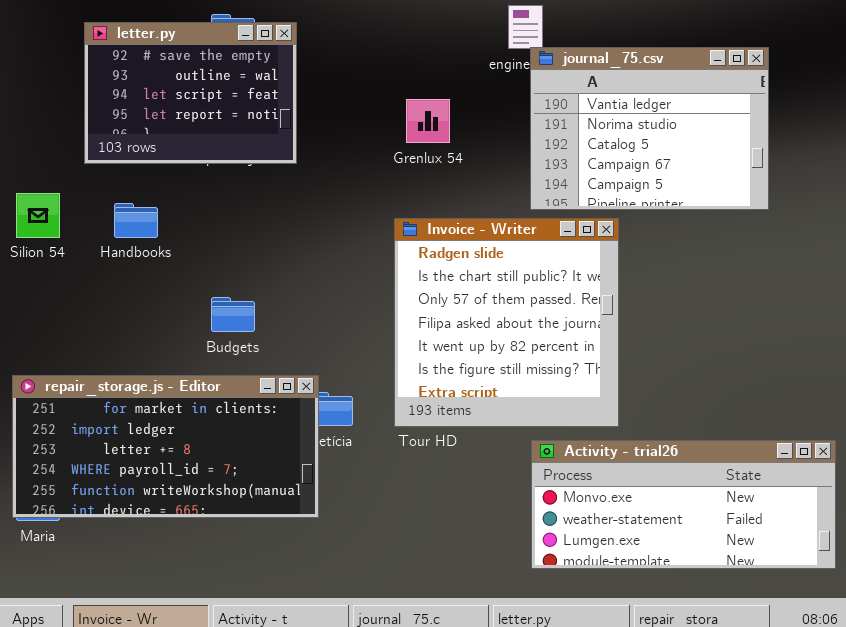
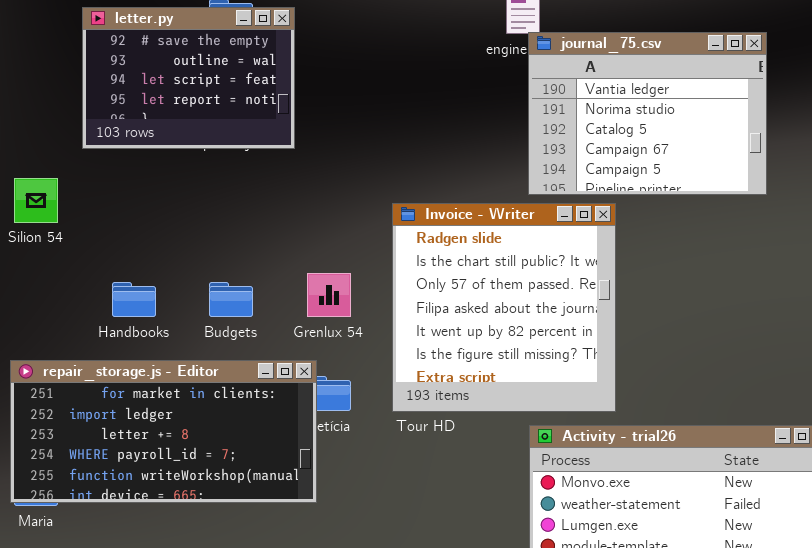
Grenlux 54: [406,99,450,143] -> [307,273,351,317], moved
Handbooks: [114,203,158,238] -> [112,282,156,317], moved

